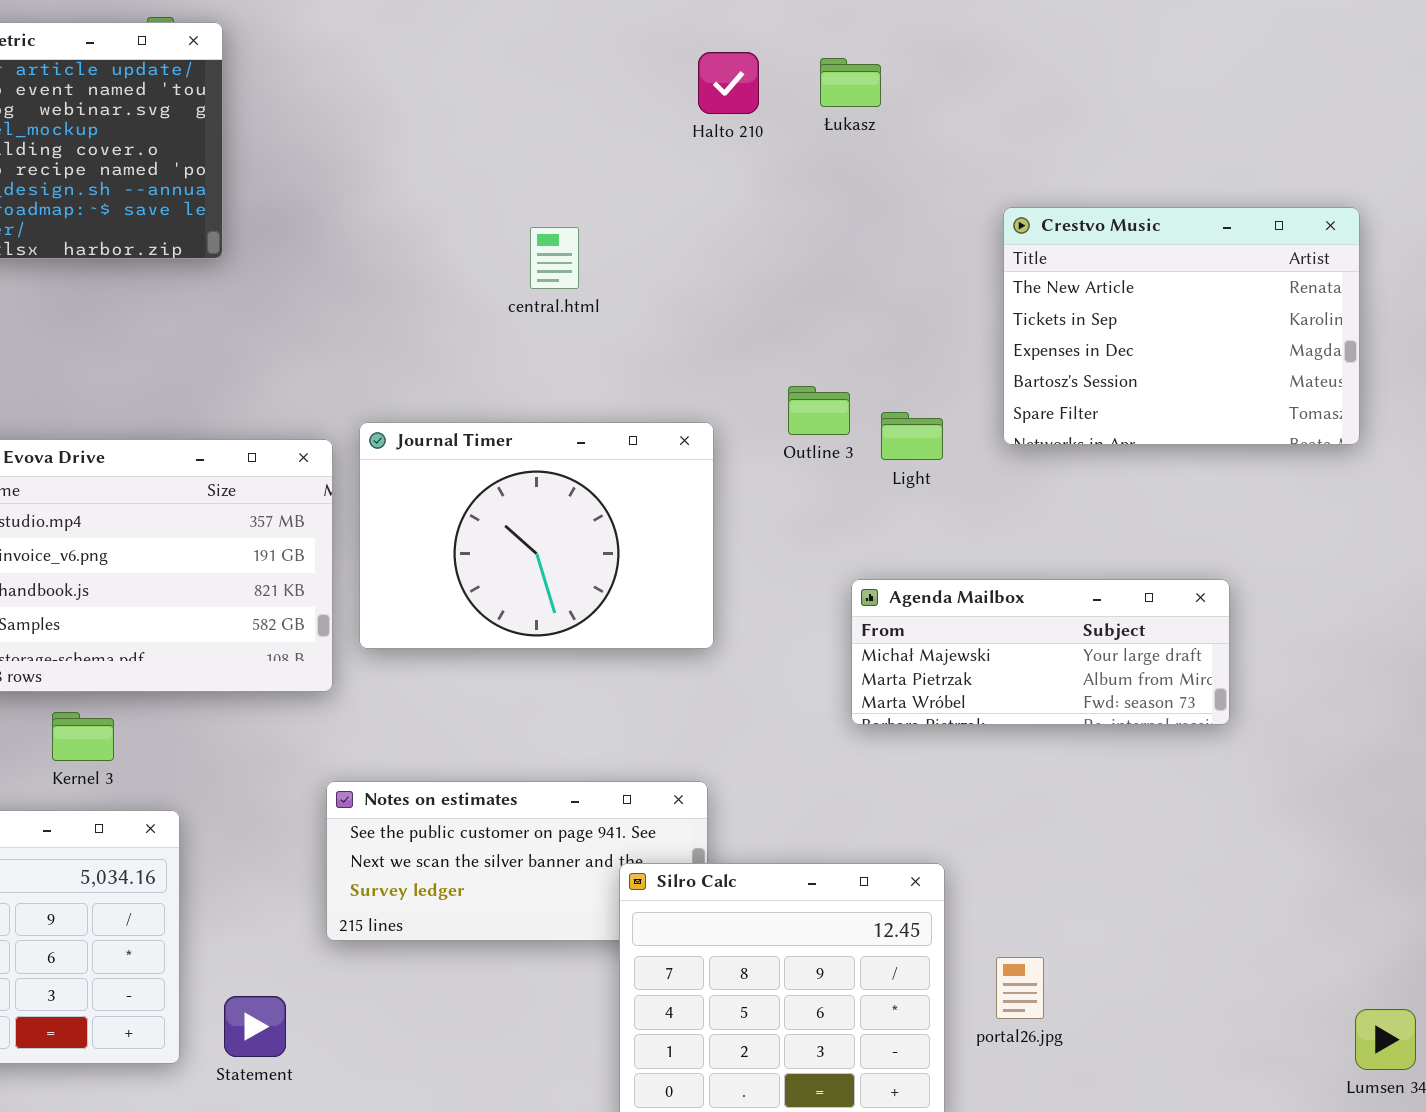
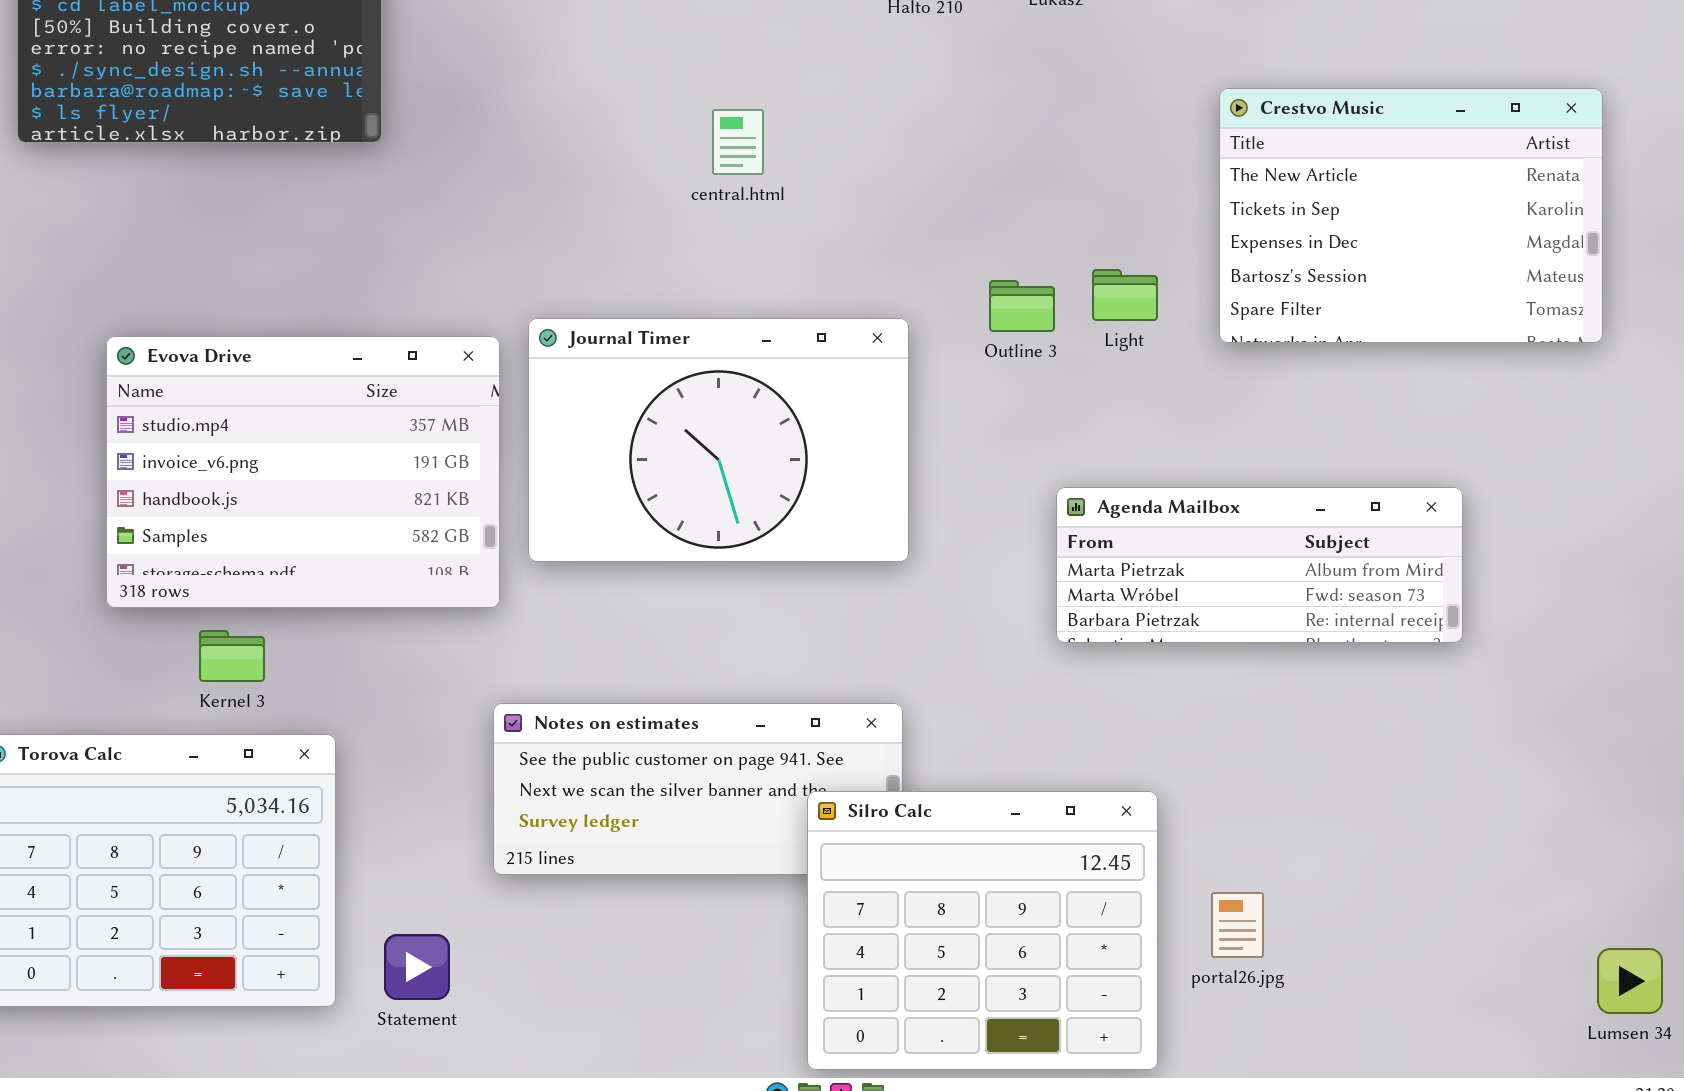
Light: [881,412,943,460] -> [1092,269,1158,321], moved
Agenda Mailbox: [851,579,1230,725] -> [1056,487,1463,643], scrolled down 1 row

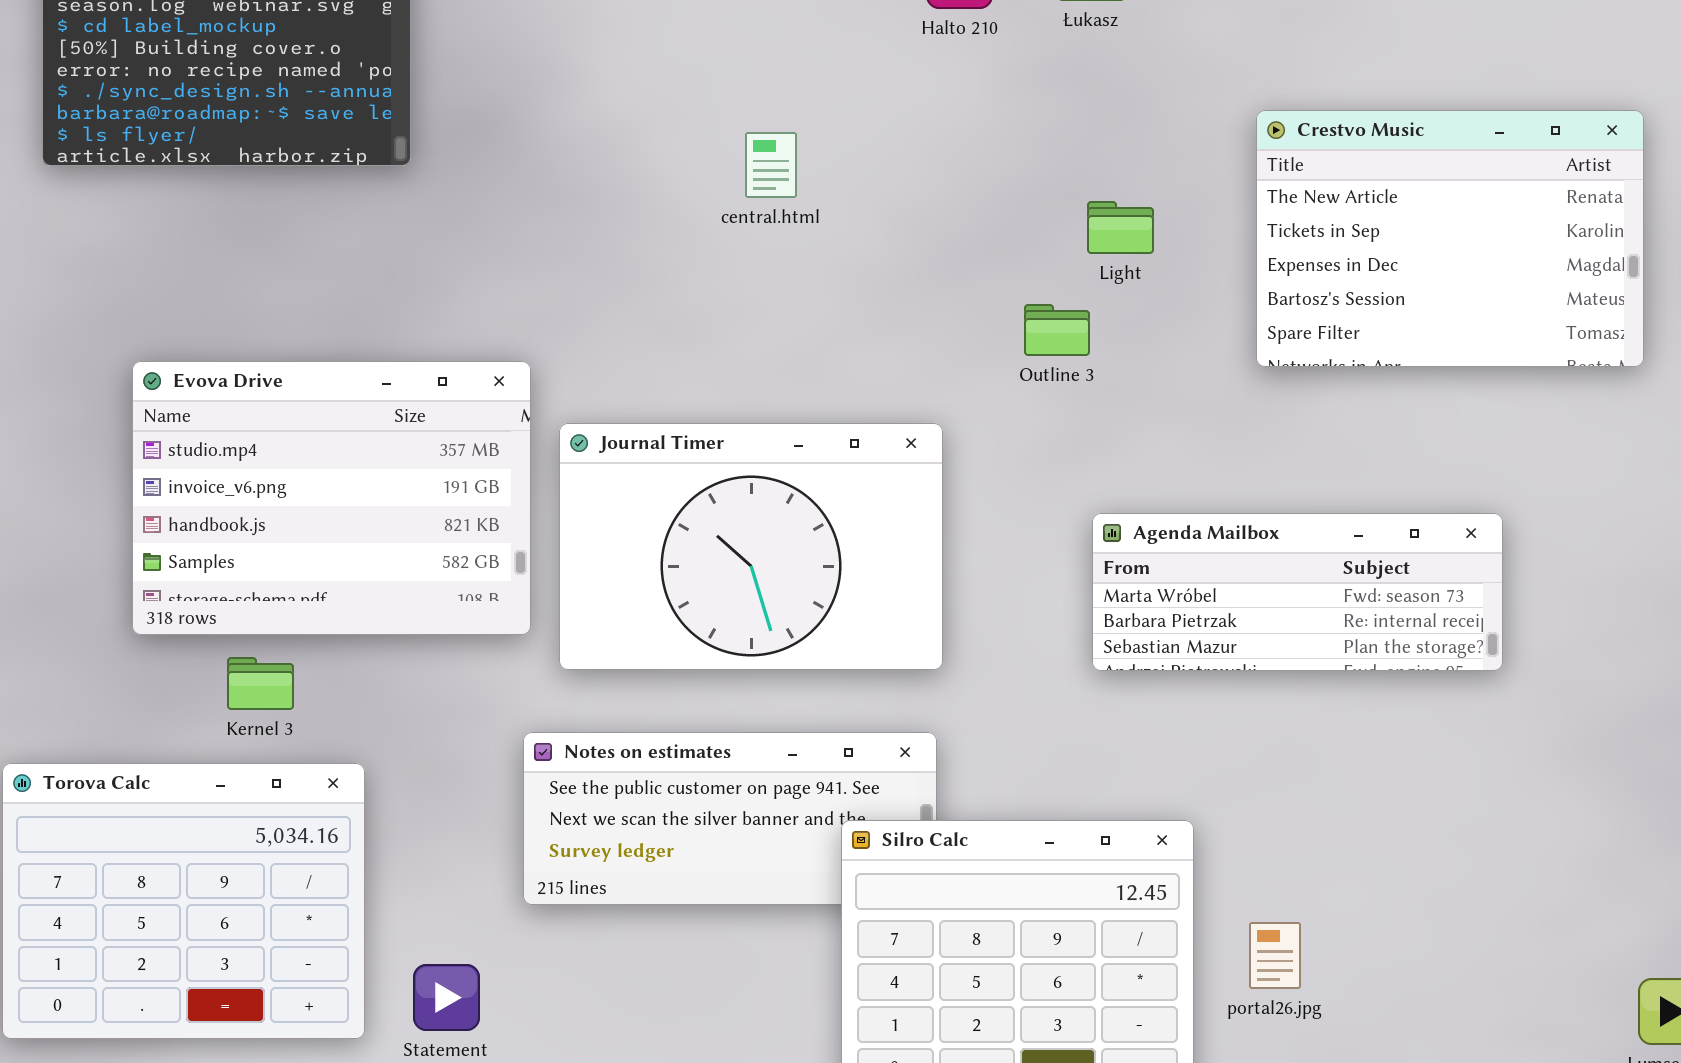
Light: [1092,269,1158,321] -> [1087,201,1154,254], moved
Journal Timer: [528,318,909,562] -> [559,423,943,670], moved
Agenda Mailbox: [1056,487,1463,643] -> [1092,513,1503,671], scrolled down 1 row

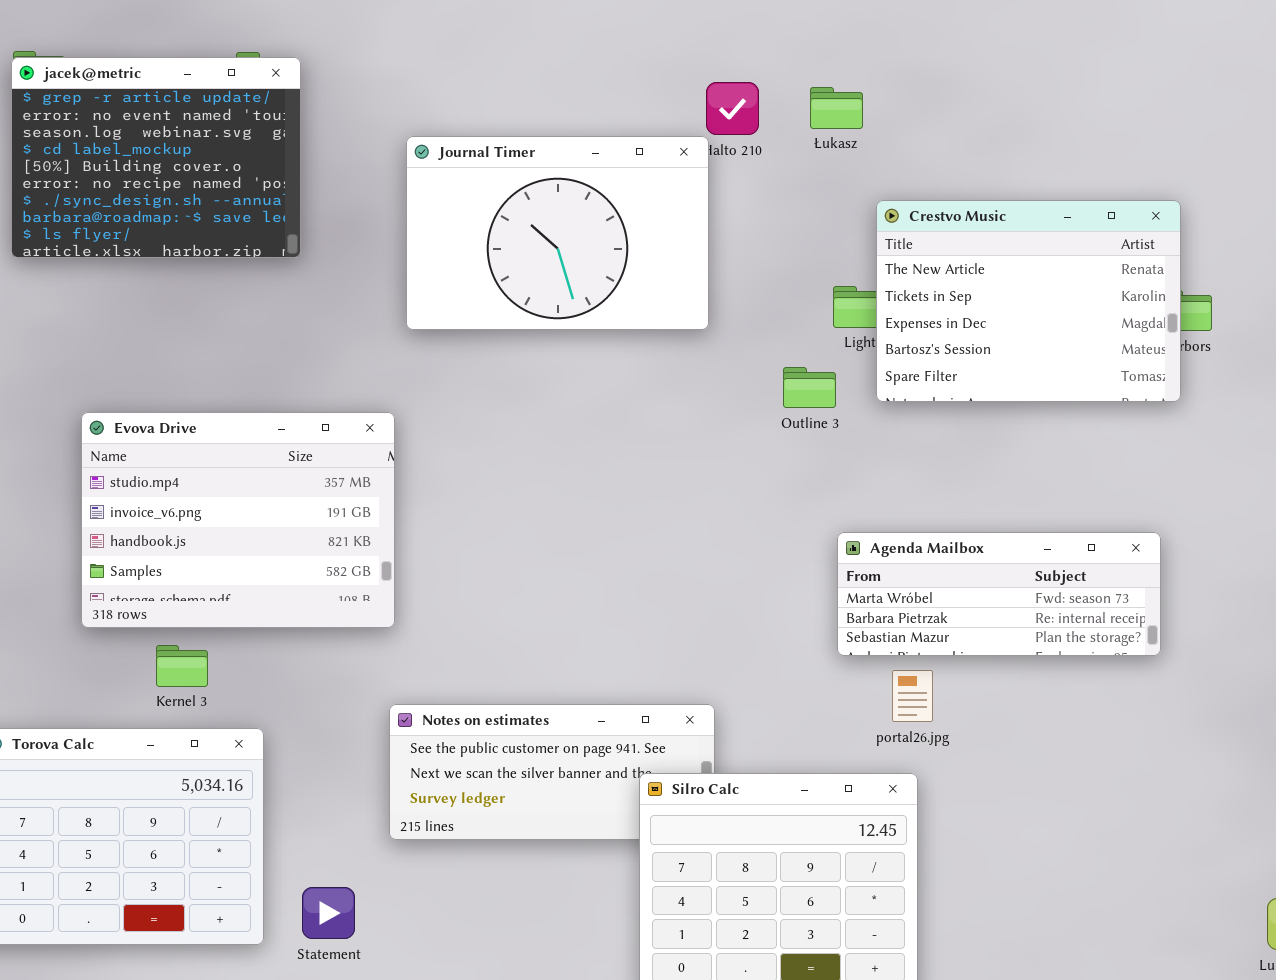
Crestvo Music: [1256,110,1644,367] -> [876,200,1181,402], moved
Journal Timer: [559,423,943,670] -> [406,136,709,330], moved
portal26.jpg: [1249,922,1301,989] -> [892,670,933,722], moved

